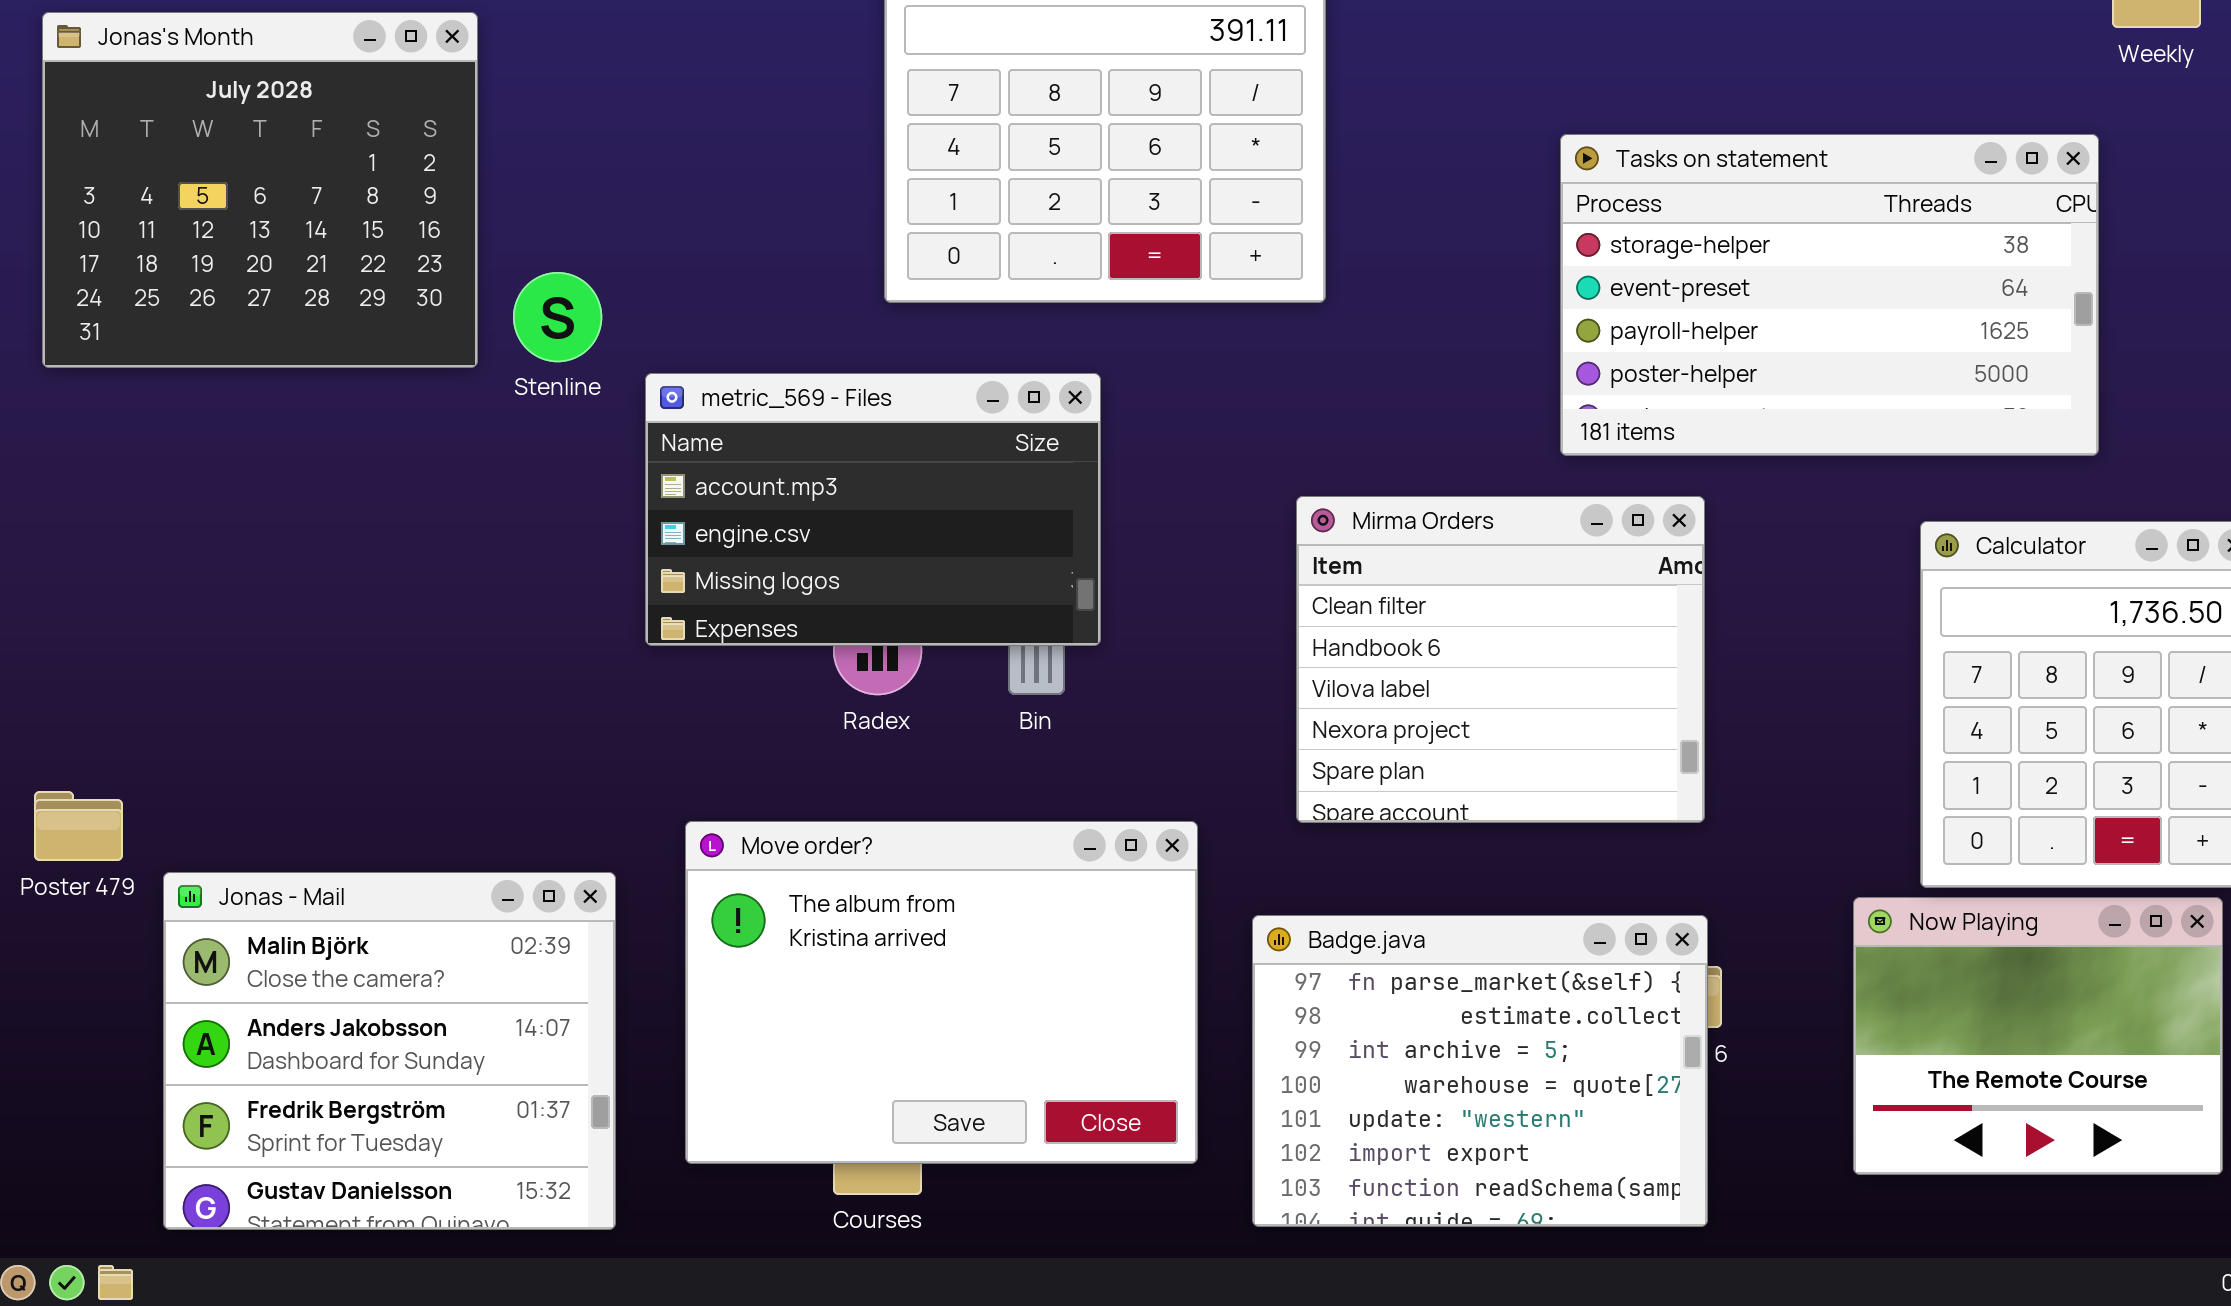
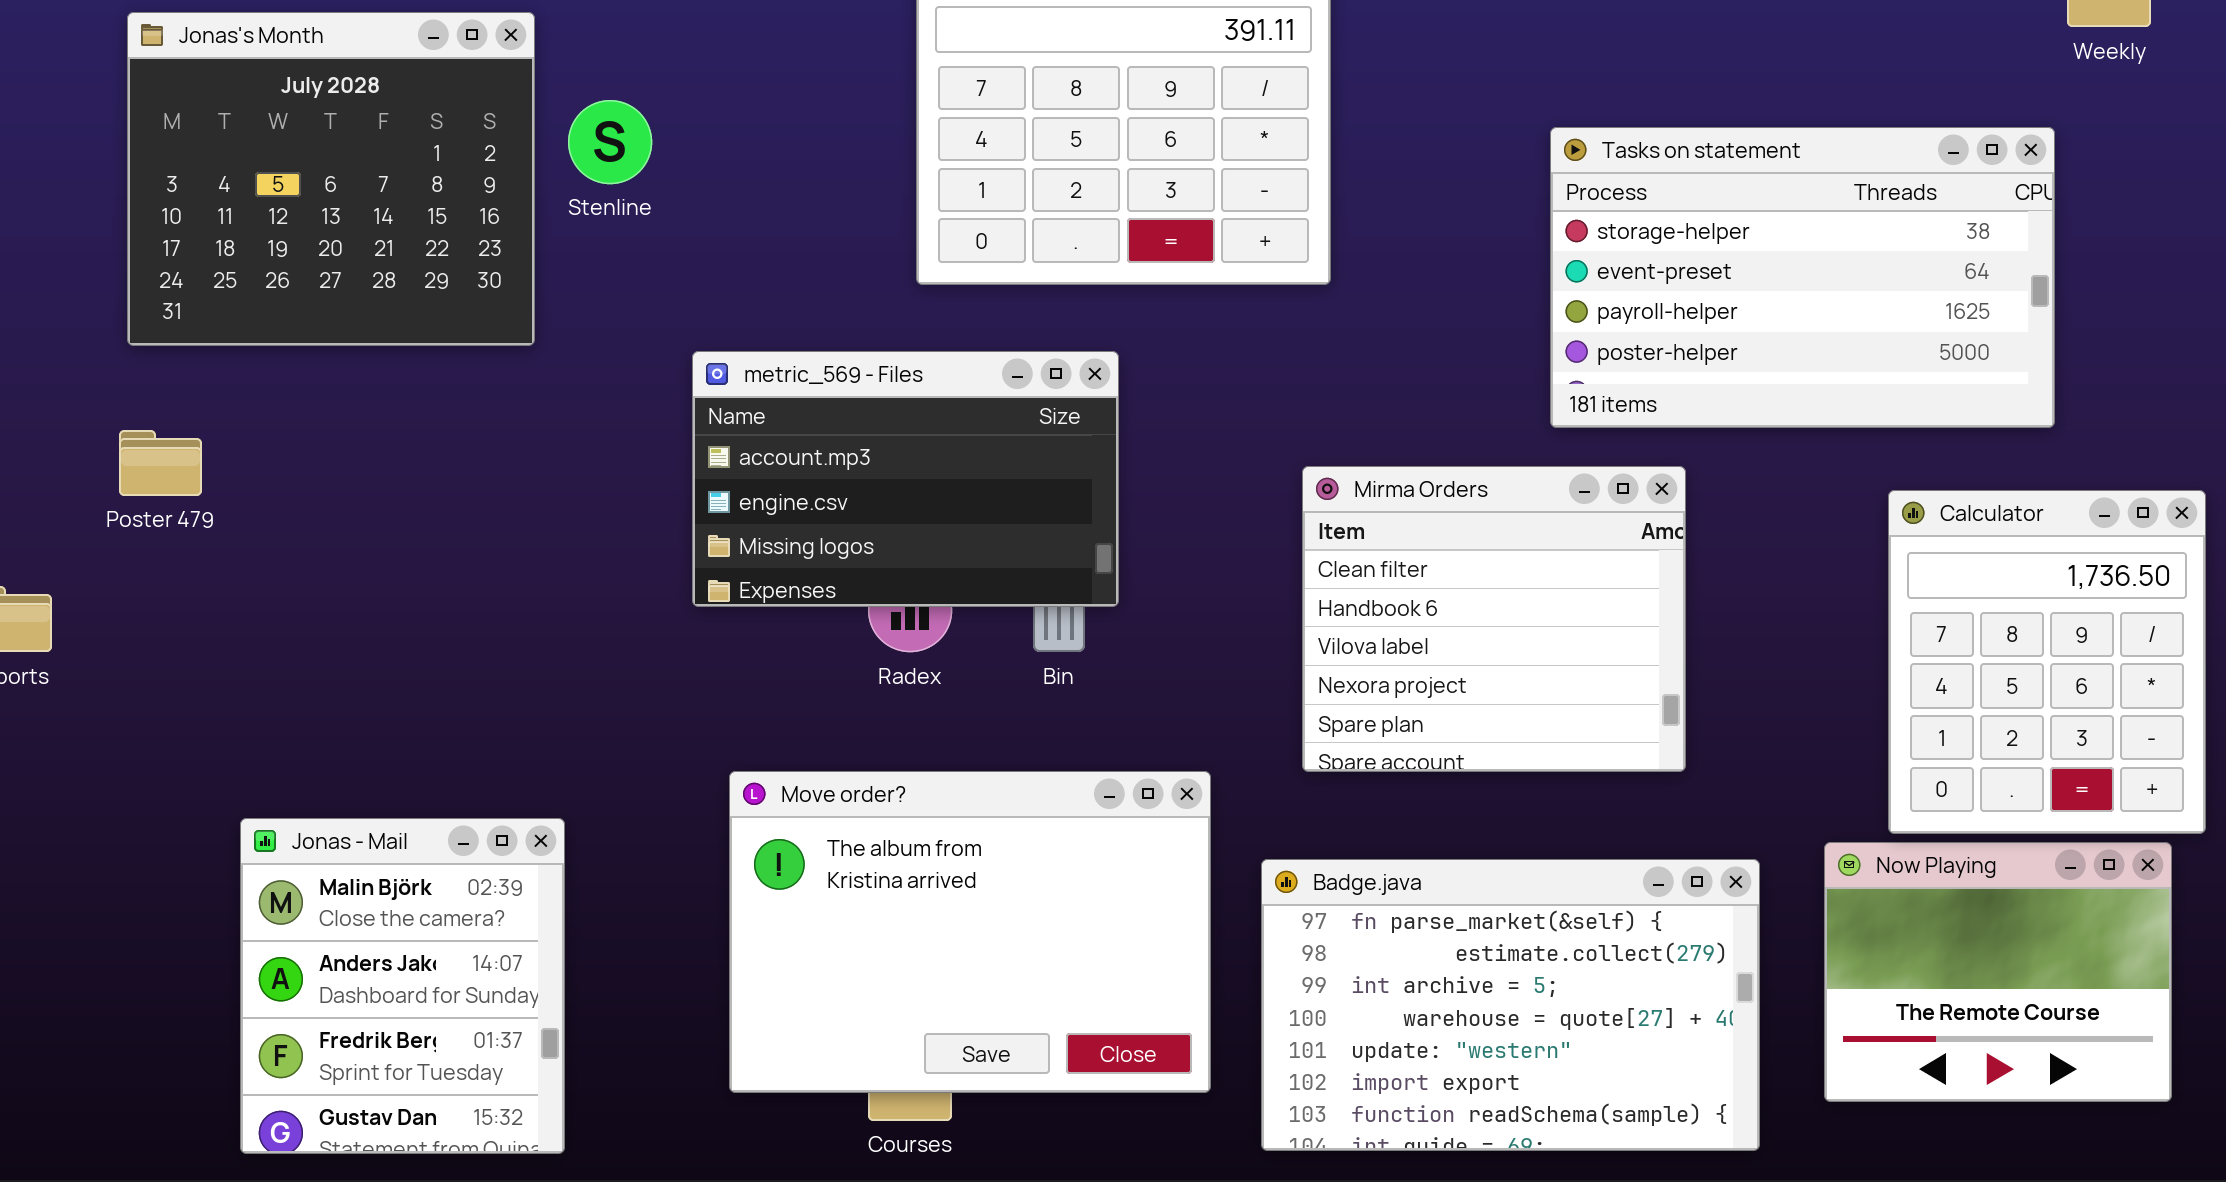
Stenline: [513,272,602,362] -> [568,100,652,184], moved
Poster 479: [34,791,123,861] -> [119,430,202,496], moved
Jonas - Mail: [163,872,616,1230] -> [240,818,565,1154], resized
Badge.java: [1252,915,1708,1227] -> [1261,859,1760,1151], resized

